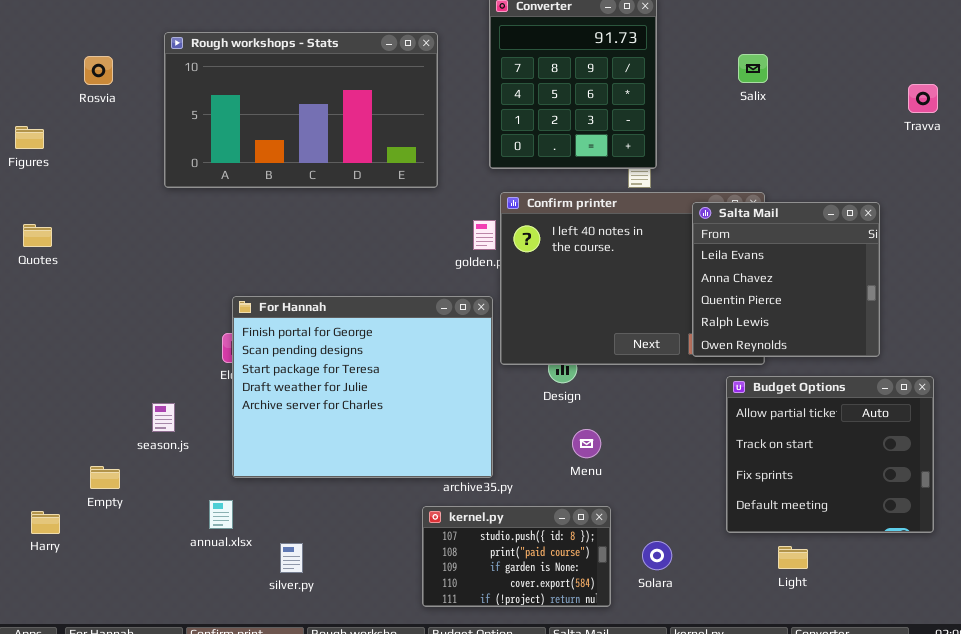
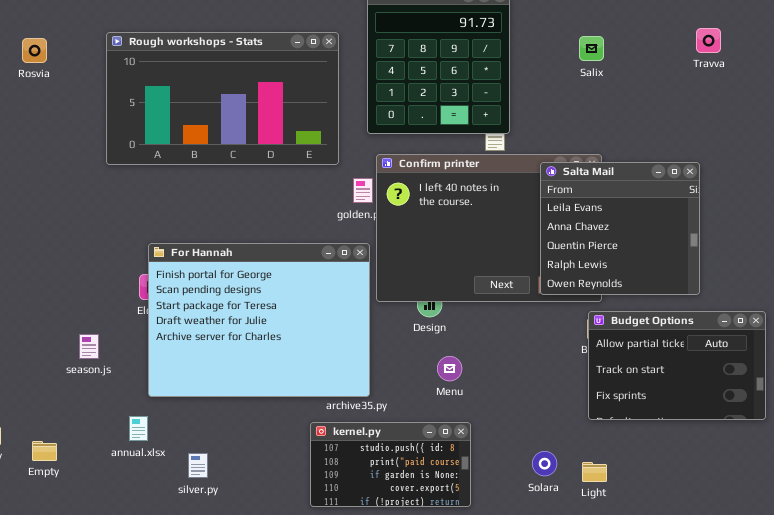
Rough workshops - Stats: [164,32,438,188] -> [106,32,339,165], moved
Travva: [908,84,938,113] -> [696,28,721,53], moved
Budget Options: [726,376,934,533] -> [588,311,766,420], moved, resized
Empty: [90,466,120,489] -> [32,441,57,461], moved
Solara: [642,541,672,570] -> [532,451,557,476], moved
Light: [778,546,808,569] -> [582,462,607,482], moved

